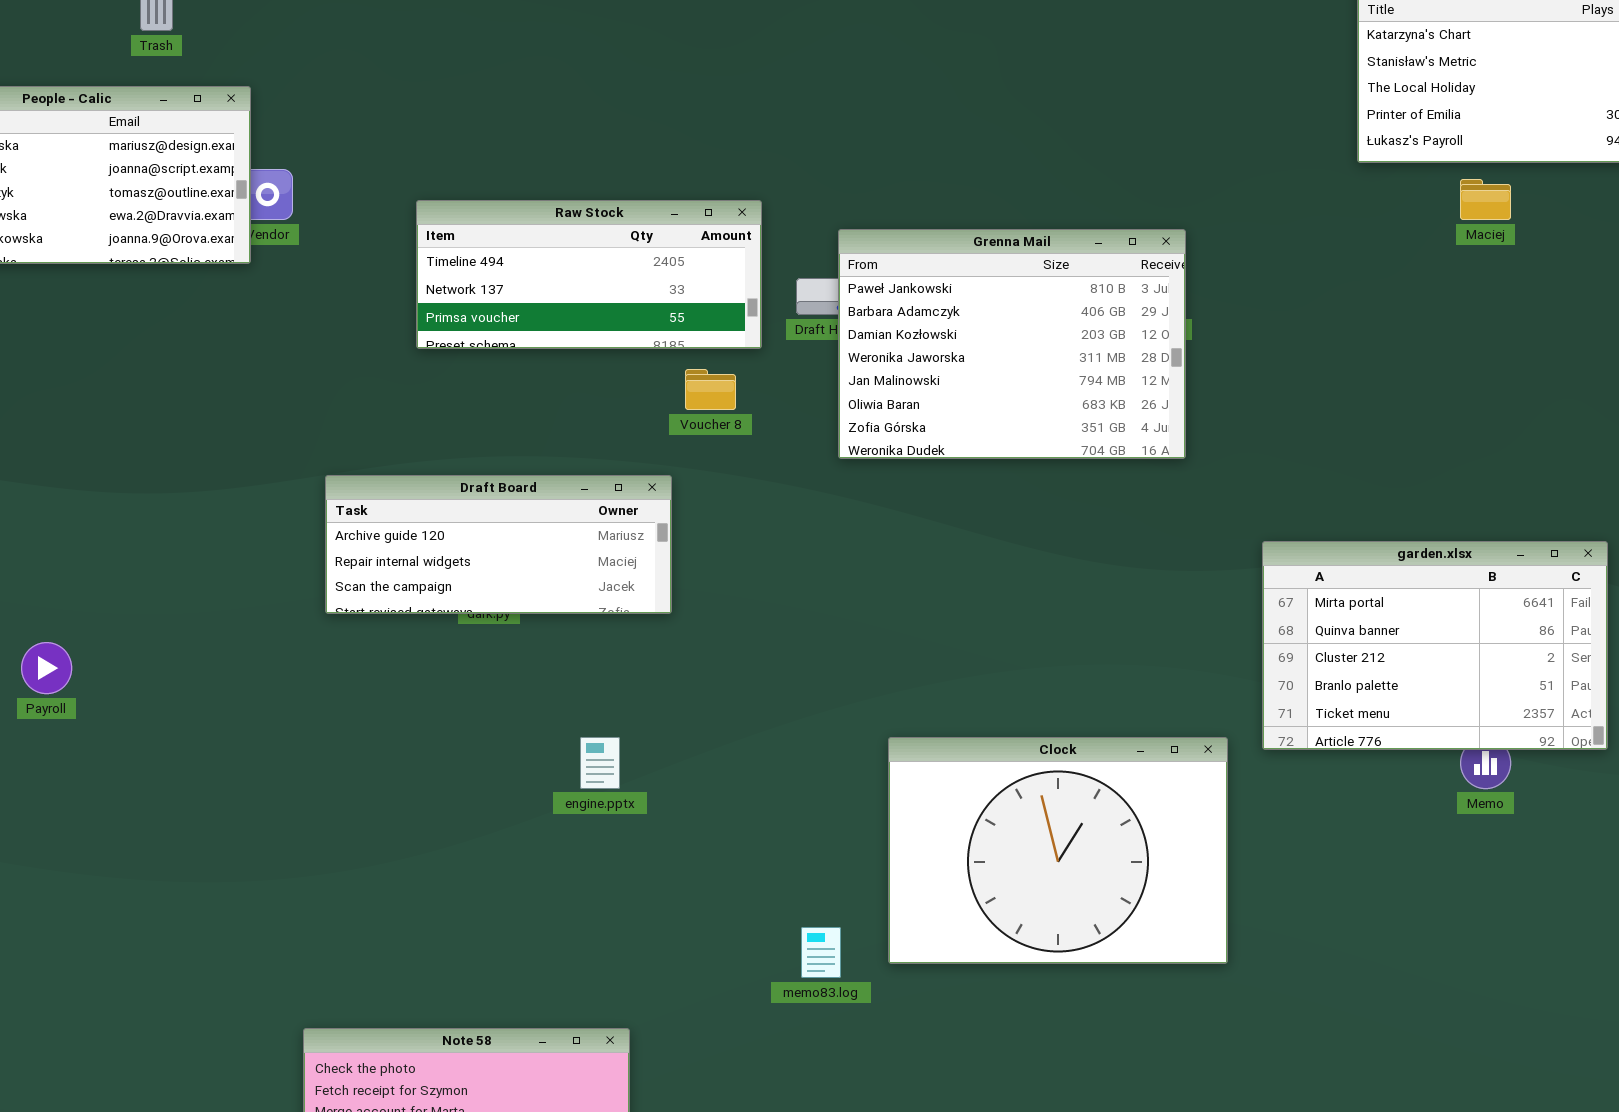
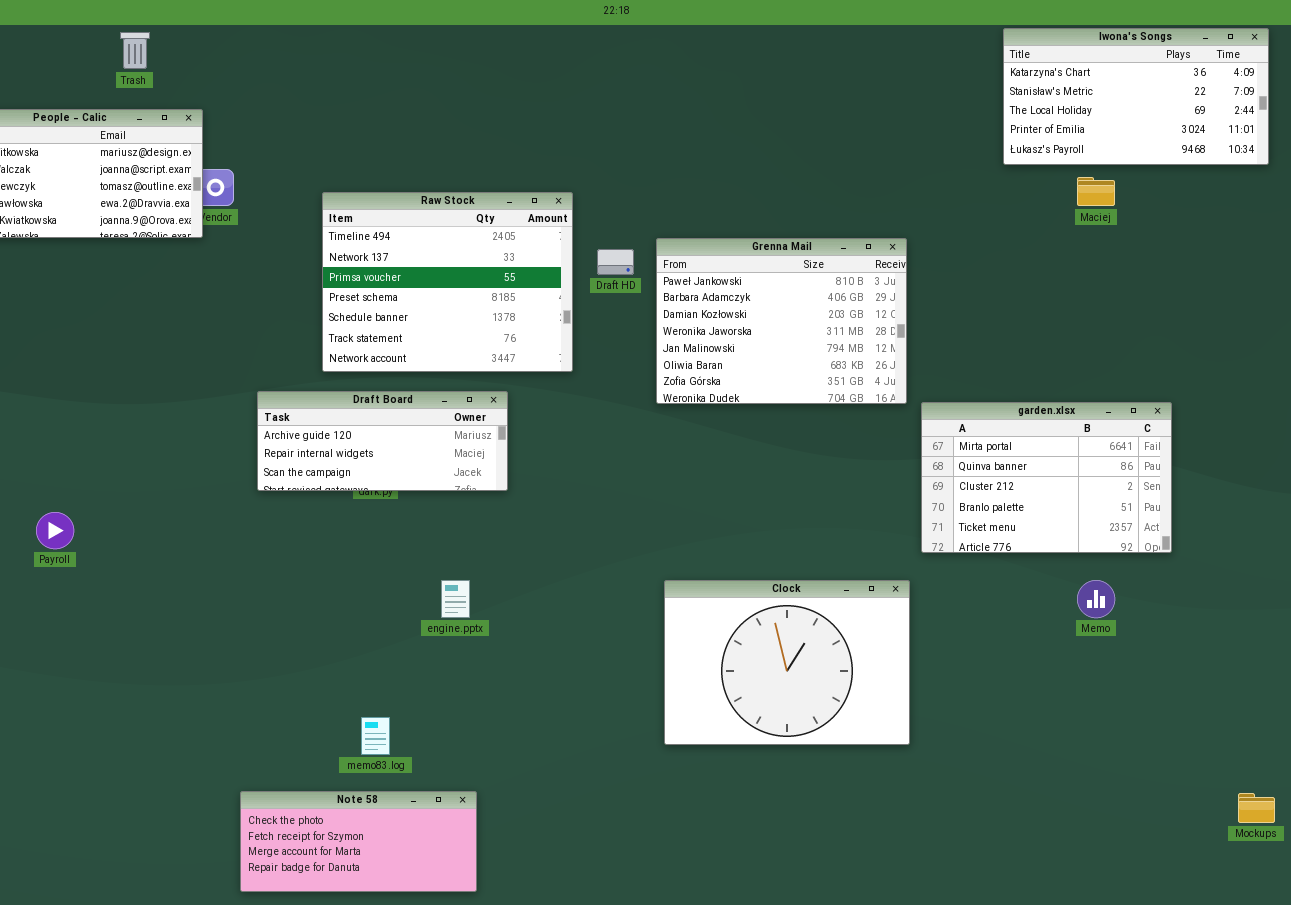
Raw Stock: [416,200,762,349] -> [322,192,573,372], resized
Grenna Mail: [838,229,1186,459] -> [656,238,907,404], moved
garden.xlsx: [1262,541,1608,750] -> [921,402,1172,553], moved
memo83.log: [801,927,841,978] -> [361,717,390,755], moved

